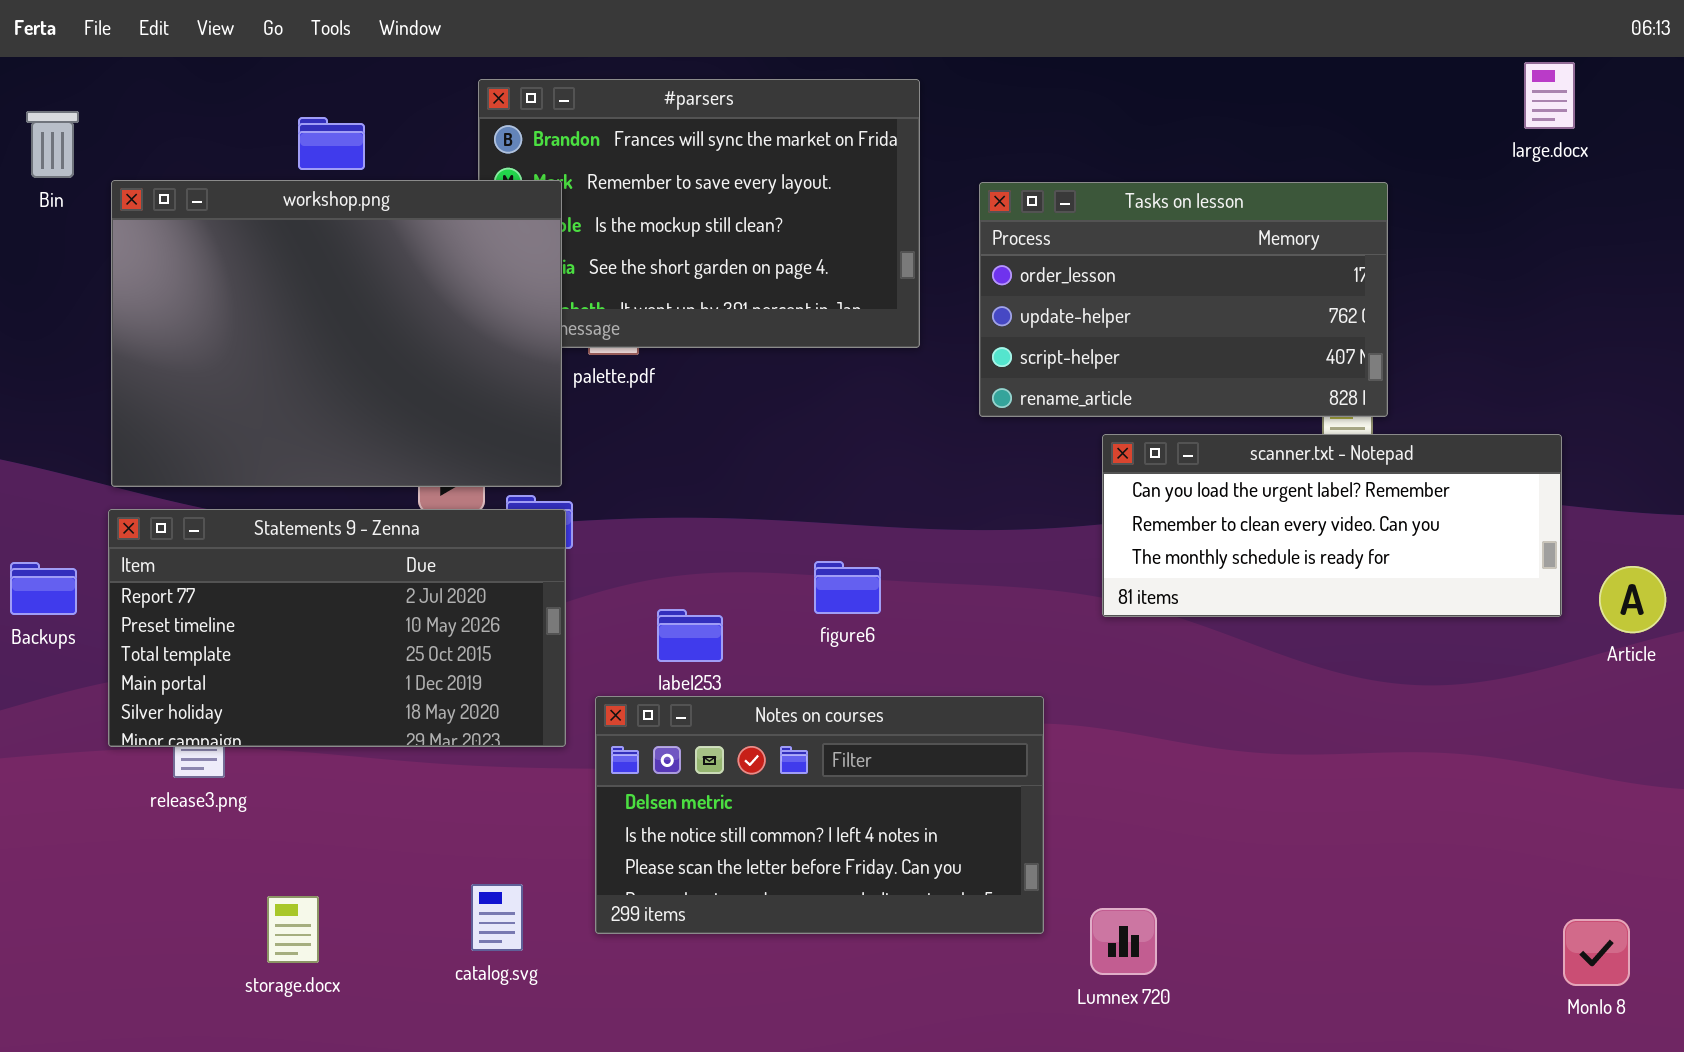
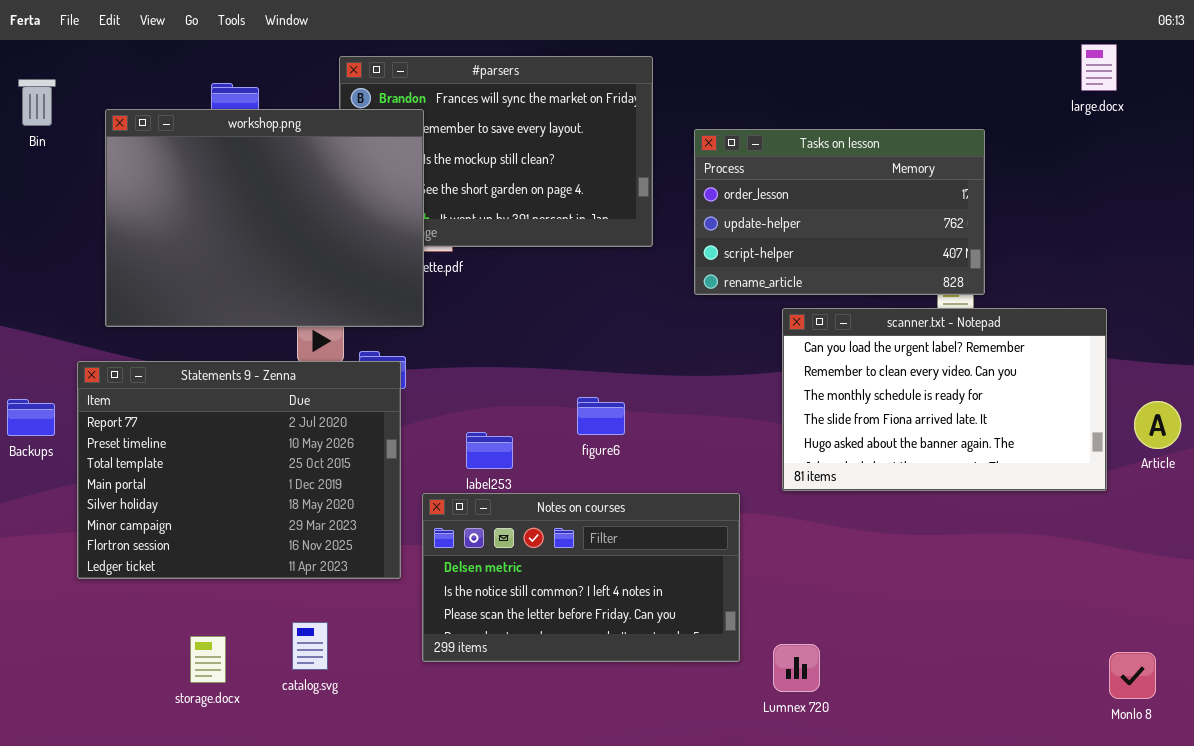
workshop.png: [111,180,562,487] -> [105,109,424,327], moved
scanner.txt - Notepad: [1102,434,1562,617] -> [782,308,1107,491], resized
Statements 9 - Zenna: [108,509,566,747] -> [77,361,401,579], resized
catalog.svg: [471,884,523,951] -> [292,622,328,670], moved

